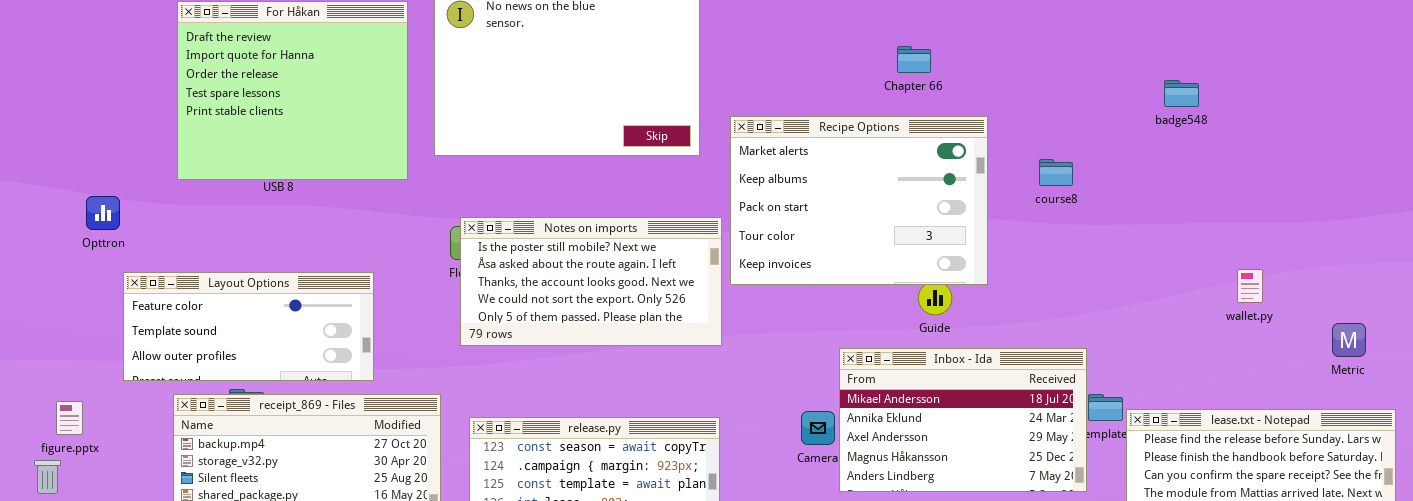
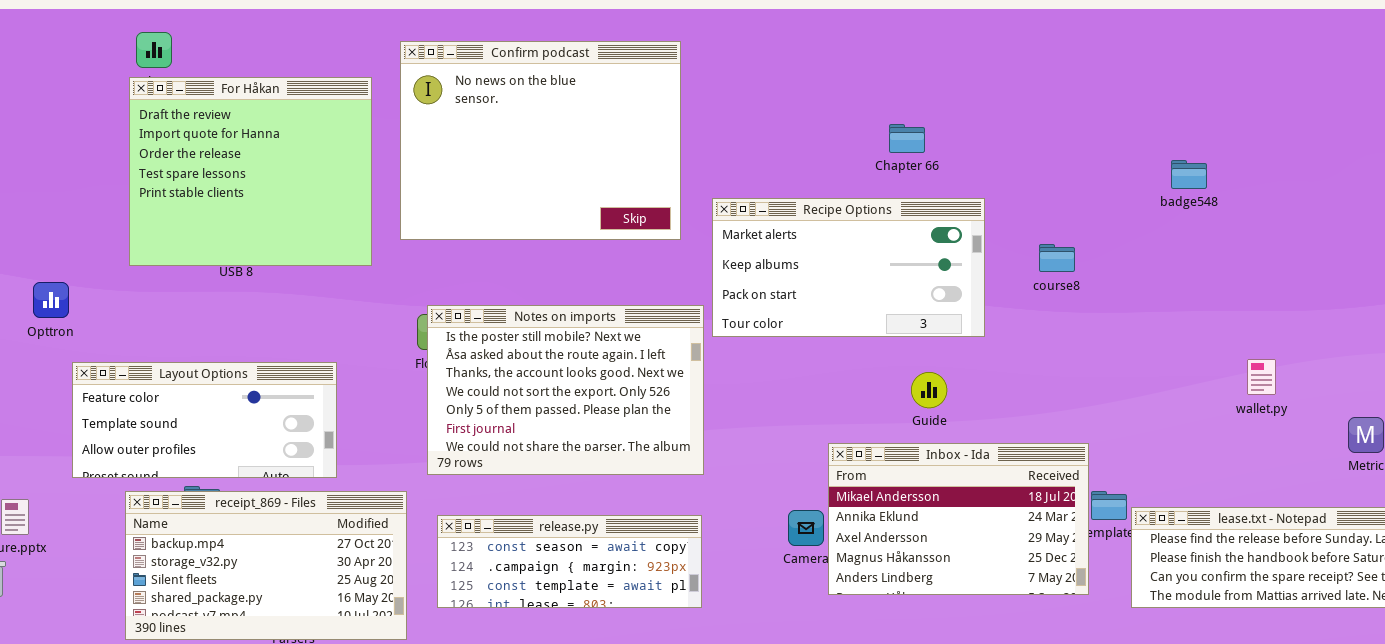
Recipe Options: [730,116,988,285] -> [712,198,985,337], resized
Notes on imports: [460,217,722,346] -> [427,305,704,475], resized

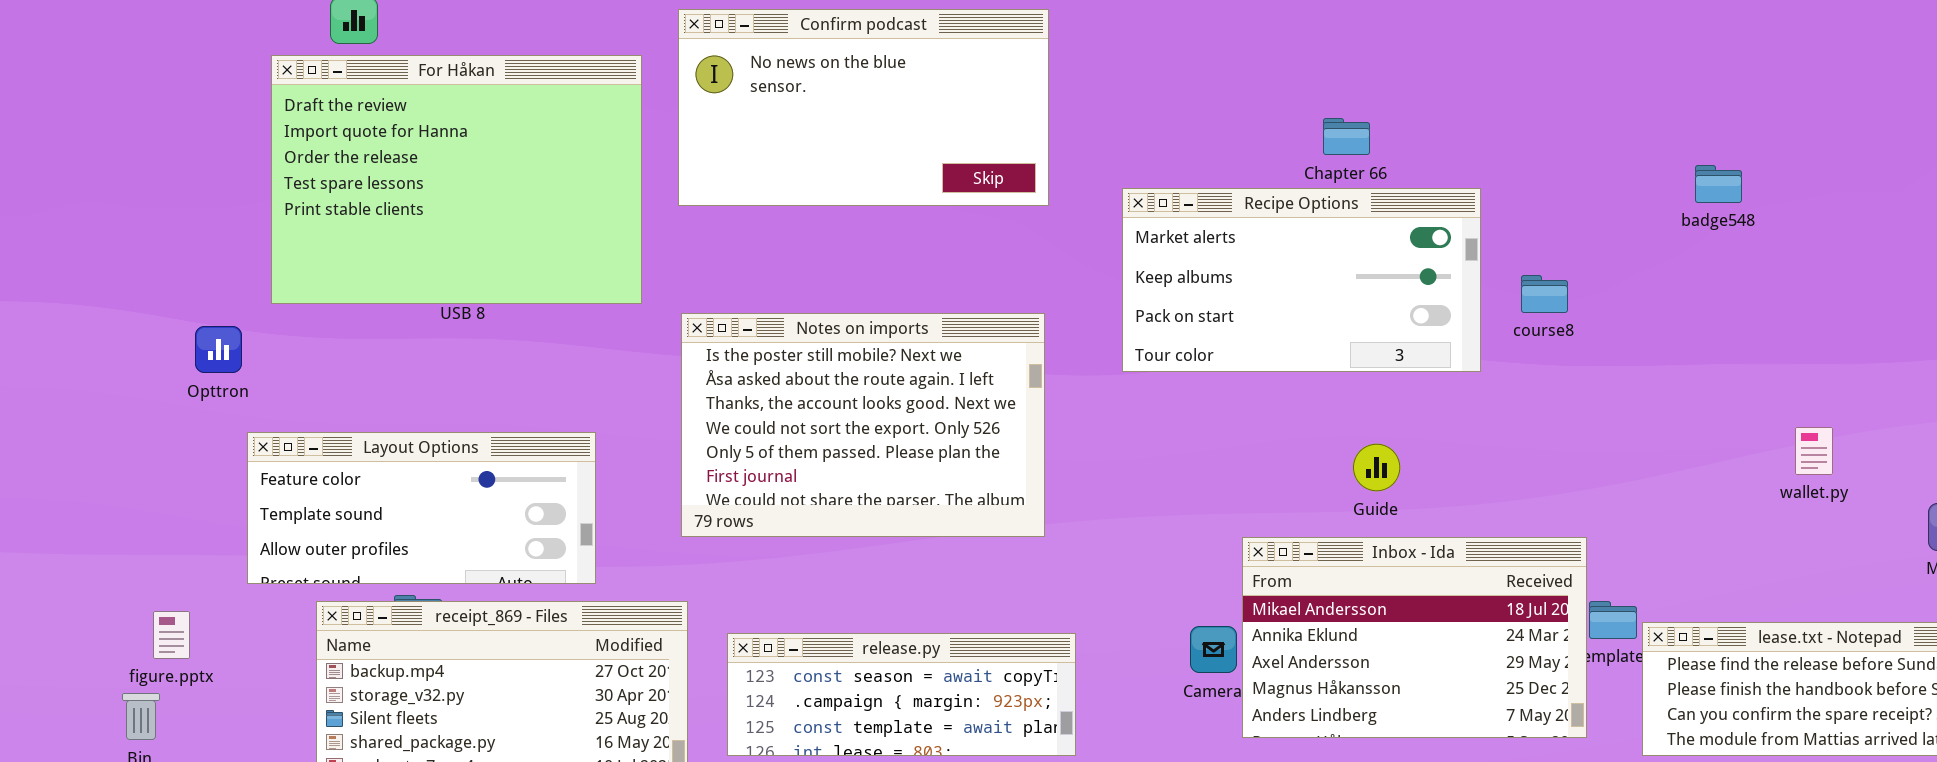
Confirm podcast: [400,41,681,240] -> [678,9,1049,206], resized
For Håkan: [129,77,372,266] -> [271,55,642,304], resized
Recipe Options: [712,198,985,337] -> [1122,188,1481,372], moved
Notes on imports: [427,305,704,475] -> [681,313,1045,537], moved

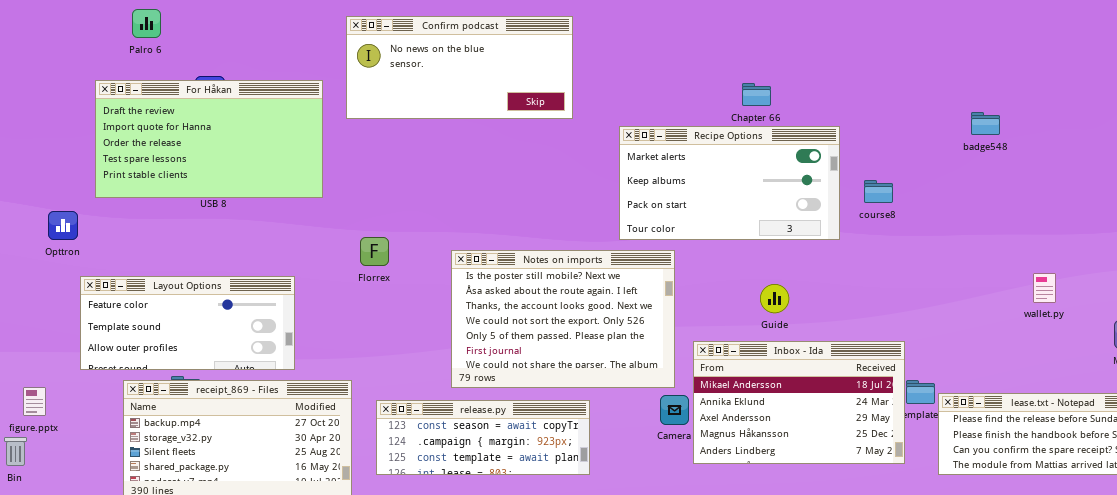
Confirm podcast: [678,9,1049,206] -> [346,16,573,119], resized
For Håkan: [271,55,642,304] -> [95,80,323,198], resized
Notes on imports: [681,313,1045,537] -> [451,250,675,388], moved

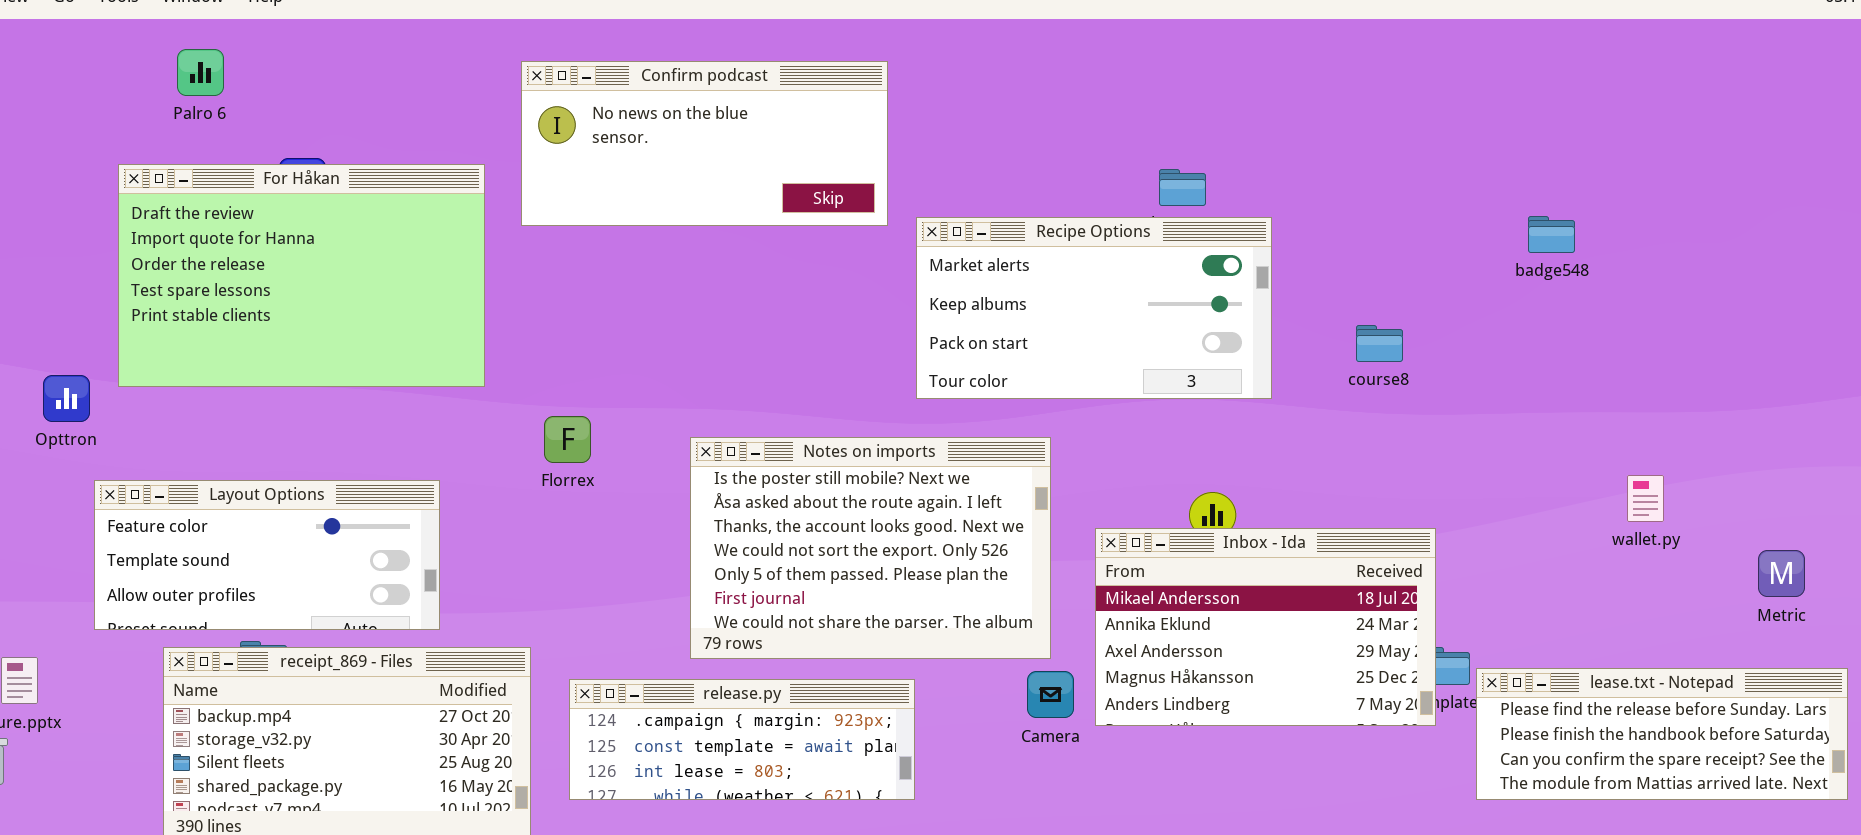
For Håkan: [95,80,323,198] -> [118,164,485,387], resized
Recipe Options: [619,126,840,240] -> [916,217,1272,399], moved
Inbox - Ida: [693,341,905,464] -> [1095,528,1436,726], moved
release.py: [376,400,590,475] -> [569,679,915,800], scrolled down 1 row

